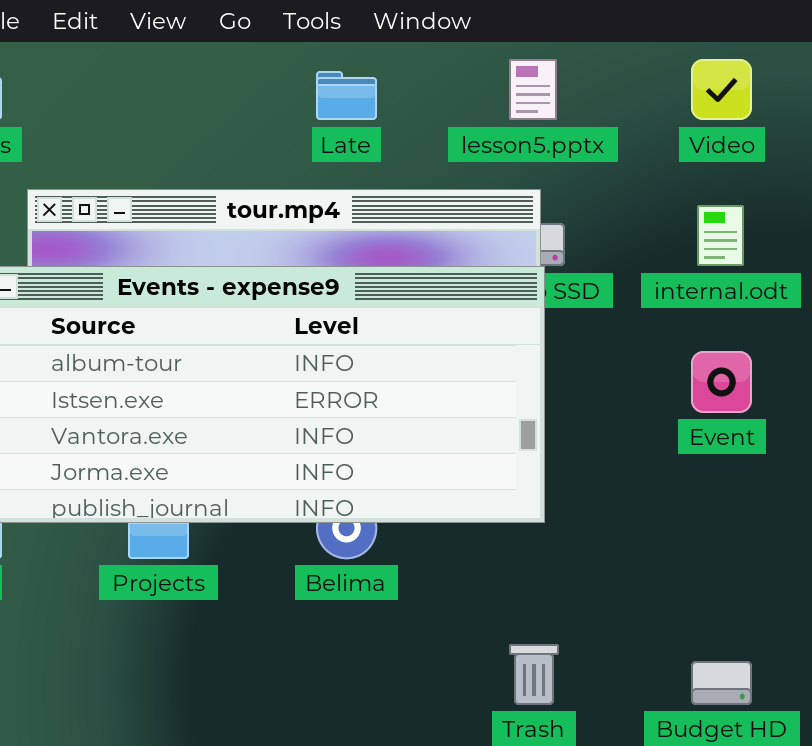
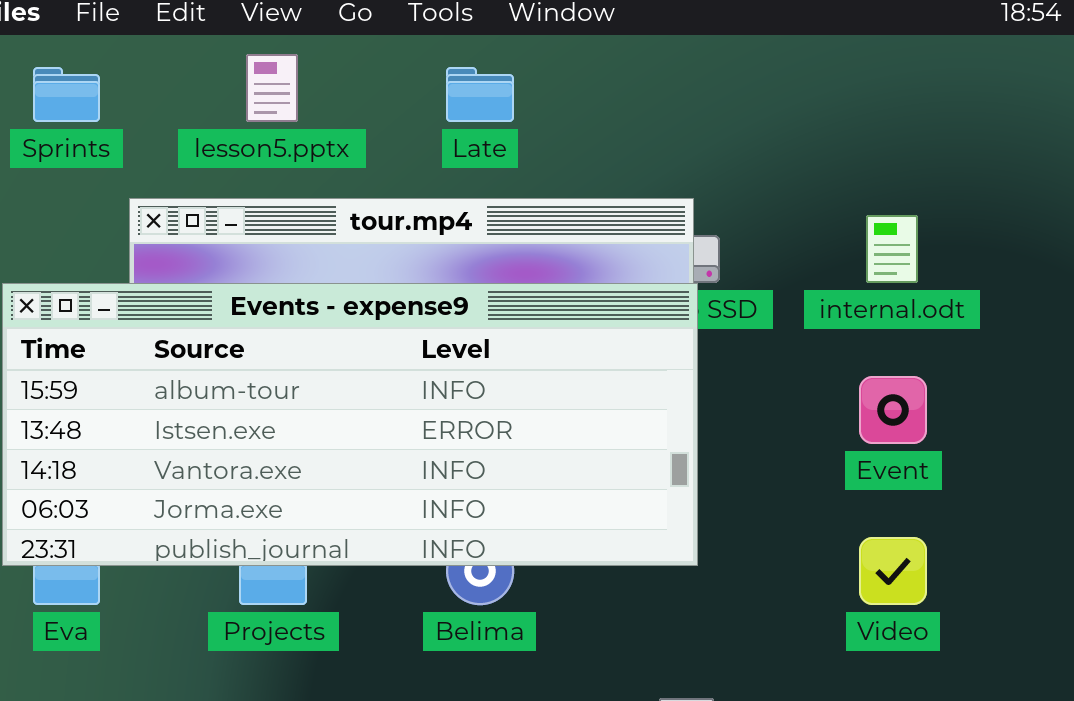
lesson5.pptx: [509,59,557,120] -> [246,54,298,122], moved
Video: [691,59,752,120] -> [859,537,927,605], moved

